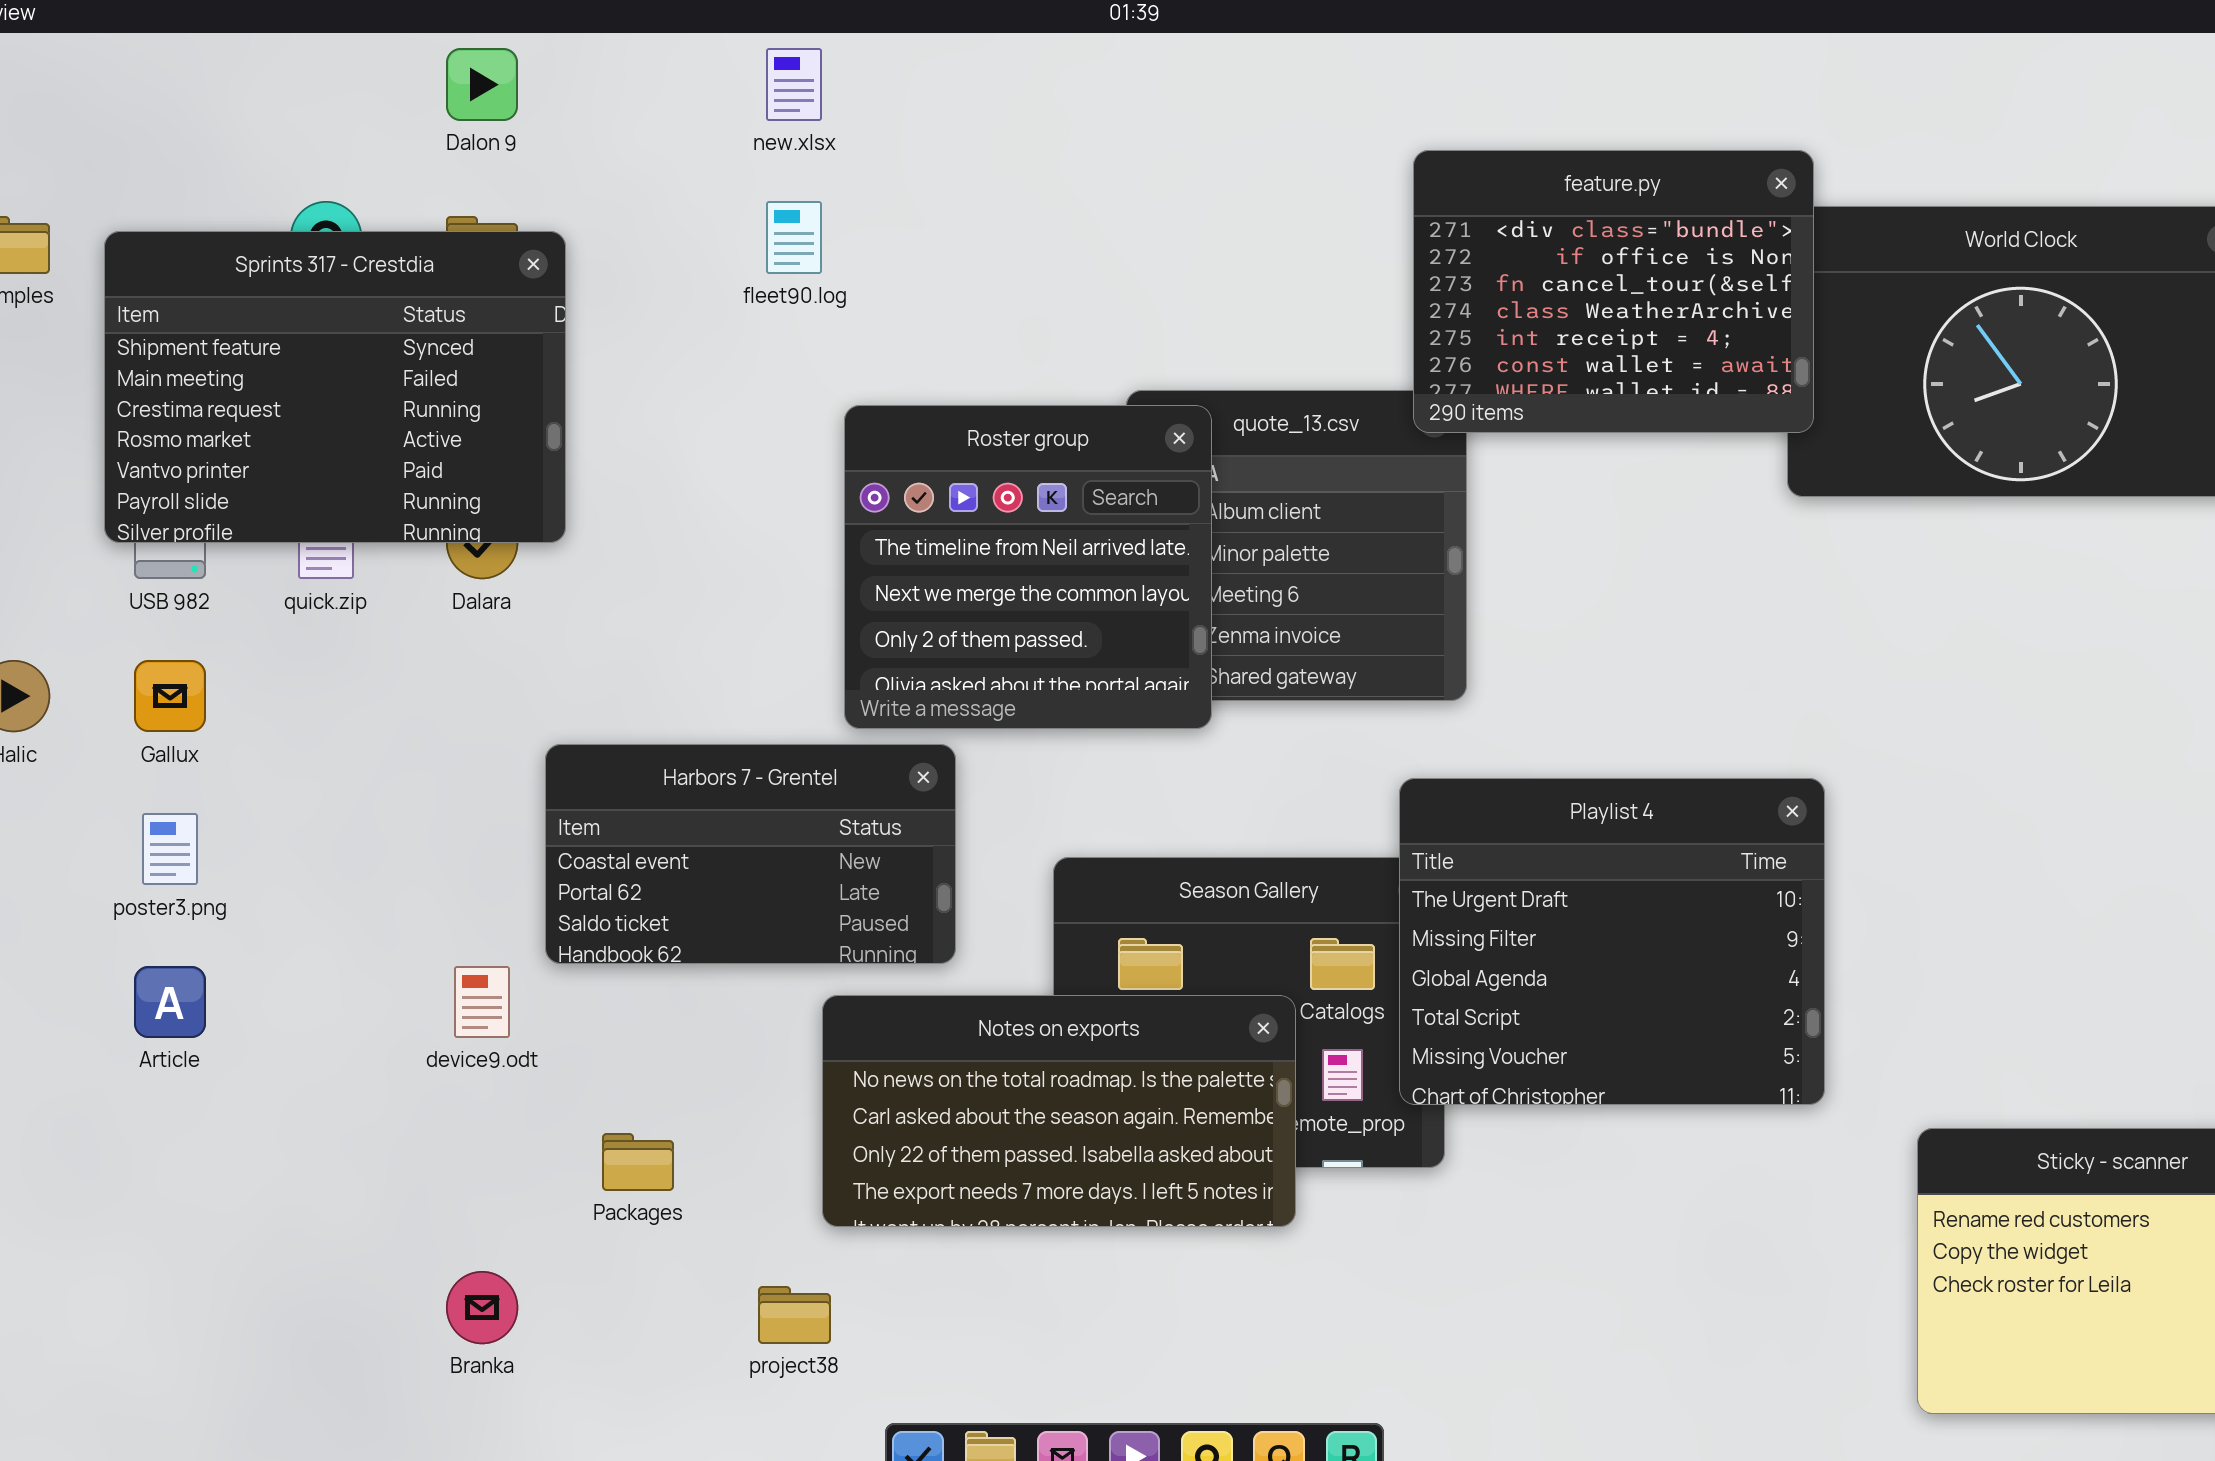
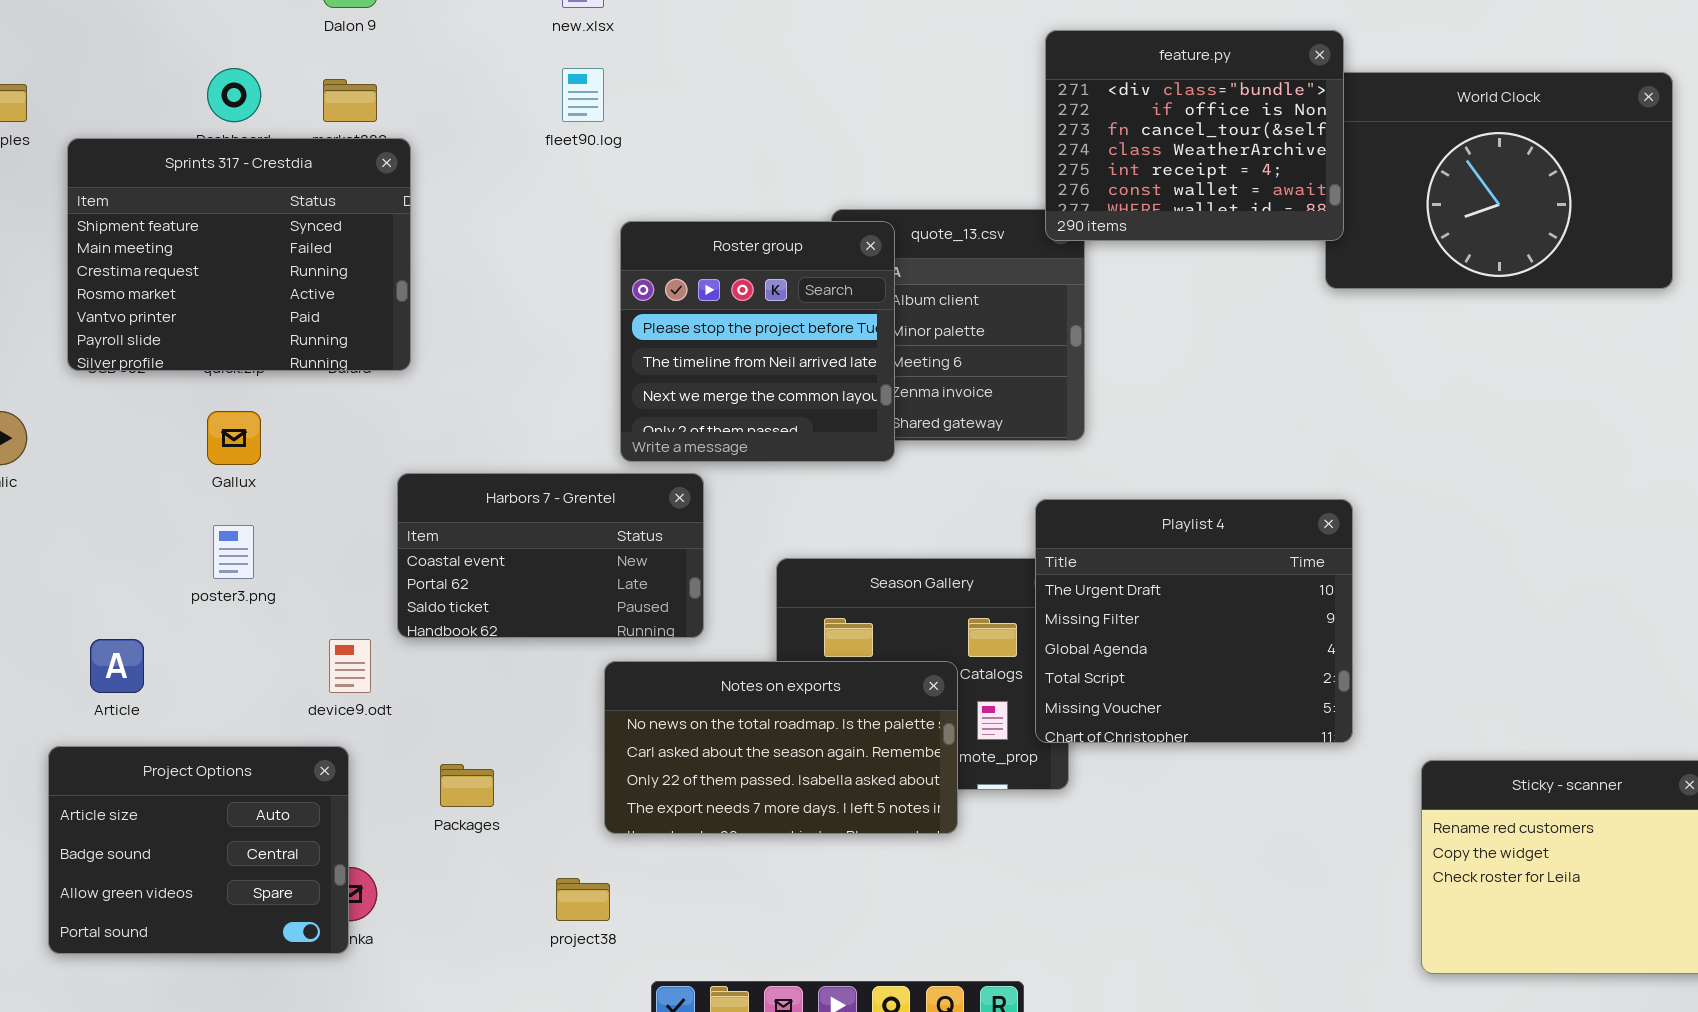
Sprints 317 - Crestdia: [104,231,566,543] -> [67,138,411,371], moved
Roster group: [844,405,1212,729] -> [620,221,895,462], scrolled up 1 row
Gallux: [134,660,206,732] -> [207,411,261,465], moved
poster3.png: [142,813,198,885] -> [213,525,254,579], moved
Project Options: none -> [48,746,349,954], opened

